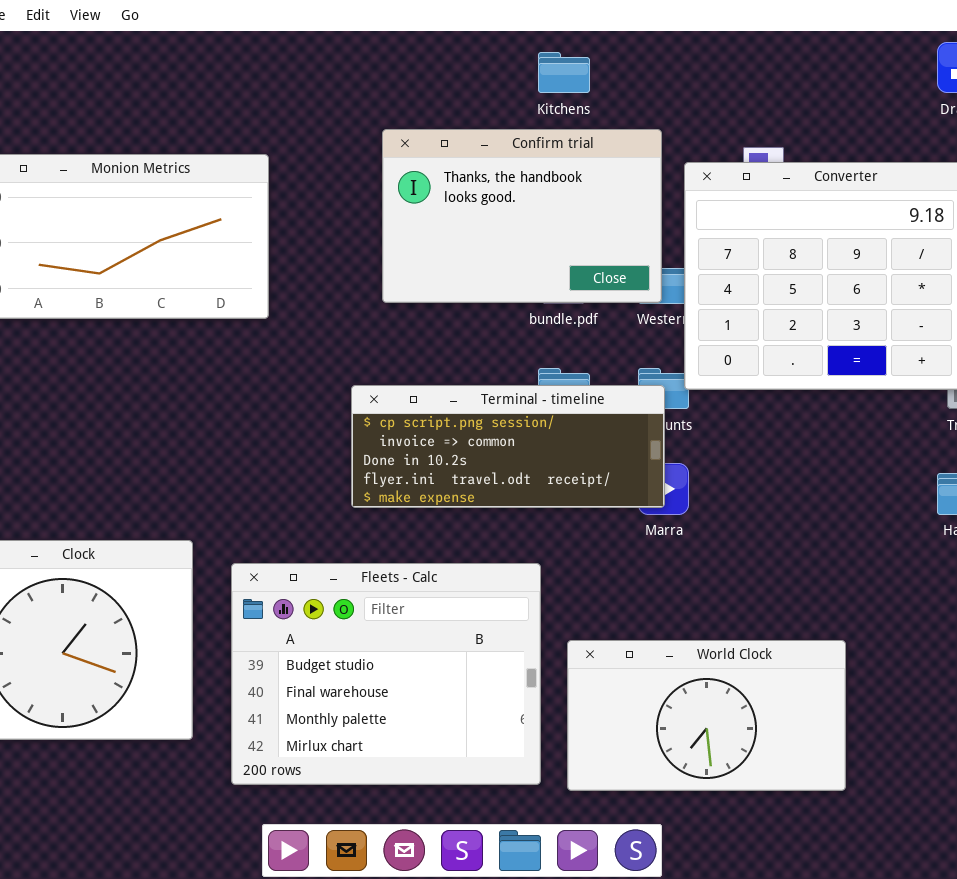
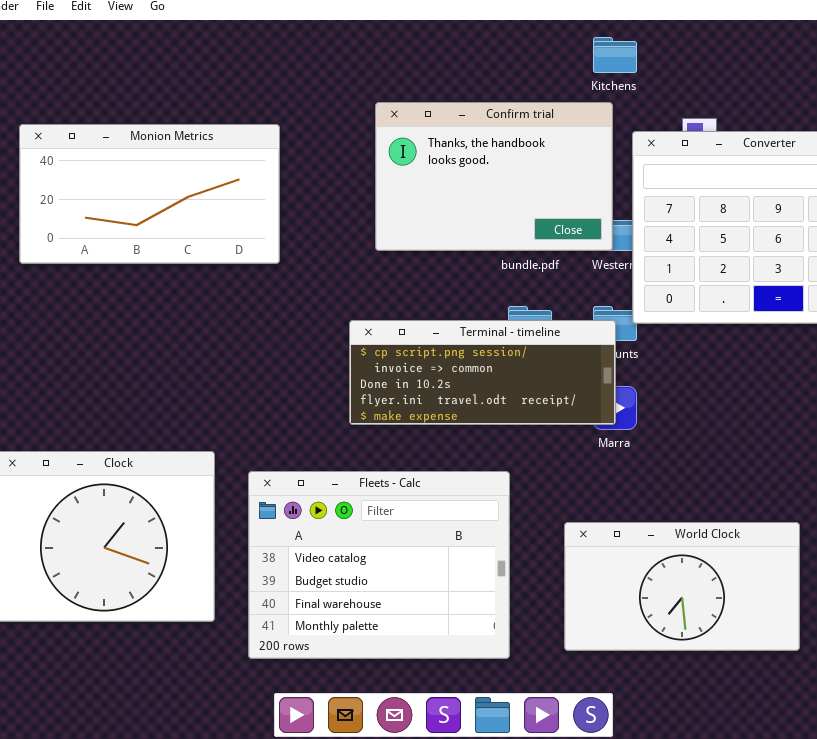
Kitchens: [538,52,590,93] -> [593,37,637,73], moved
Fleets - Calc: [231,563,541,785] -> [248,471,510,659], scrolled up 1 row
World Clock: [567,640,846,791] -> [564,522,800,651], moved

